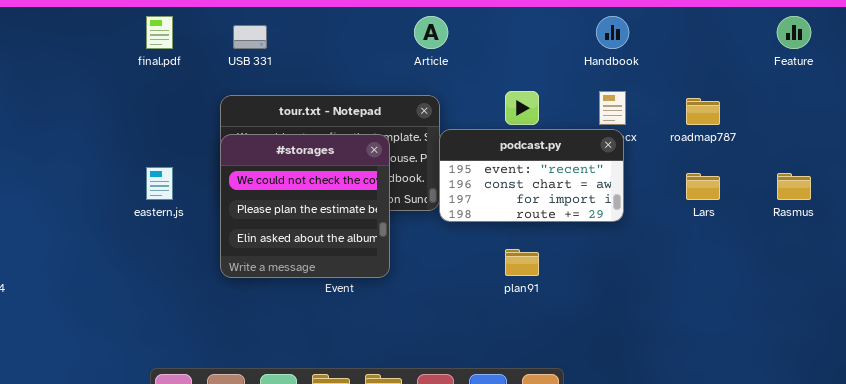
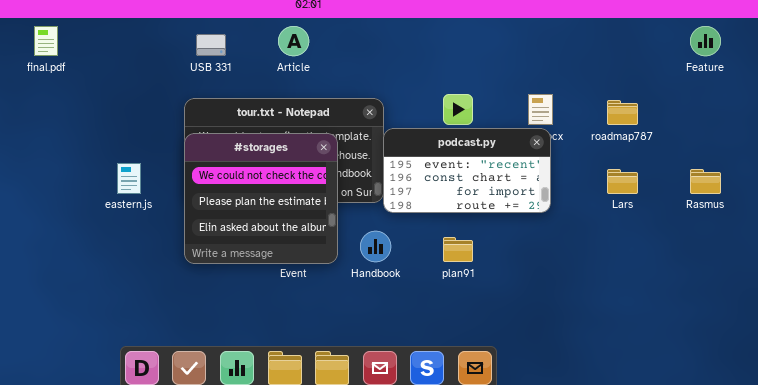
final.pdf: [146,16,173,49] -> [34,26,58,56], moved
Article: [414,16,448,49] -> [278,26,309,56], moved
Handbook: [596,16,629,49] -> [360,231,391,262], moved

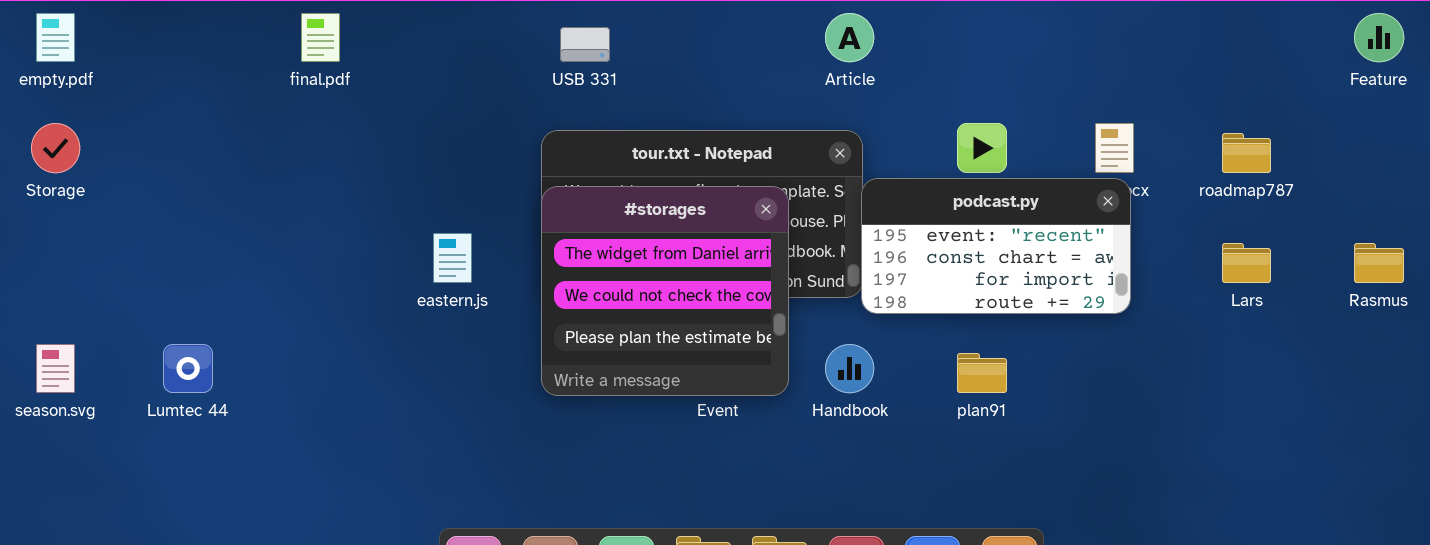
Article: [278,26,309,56] -> [825,13,874,62], moved
#storages: [184,133,338,264] -> [541,186,789,396], scrolled up 1 row

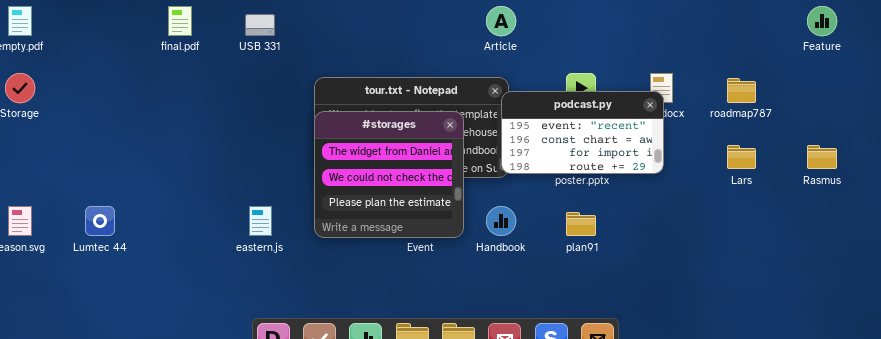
USB 331: [560,27,610,62] -> [245,14,275,36], moved
podcast.py: [861,178,1131,314] -> [501,91,664,174], moved
eastern.js: [433,233,472,283] -> [249,206,272,236], moved

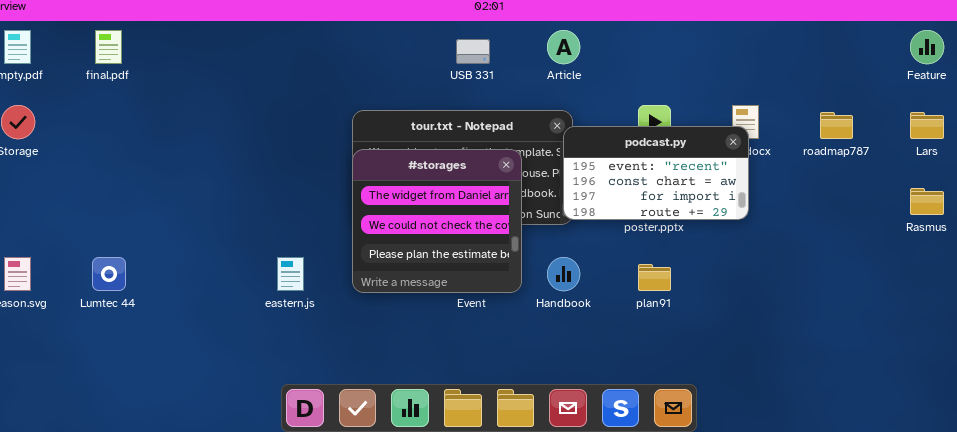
final.pdf: [168,6,192,36] -> [95,30,122,64], moved
USB 331: [245,14,275,36] -> [456,39,490,64], moved
Lars: [727,145,756,169] -> [910,112,944,139], moved

